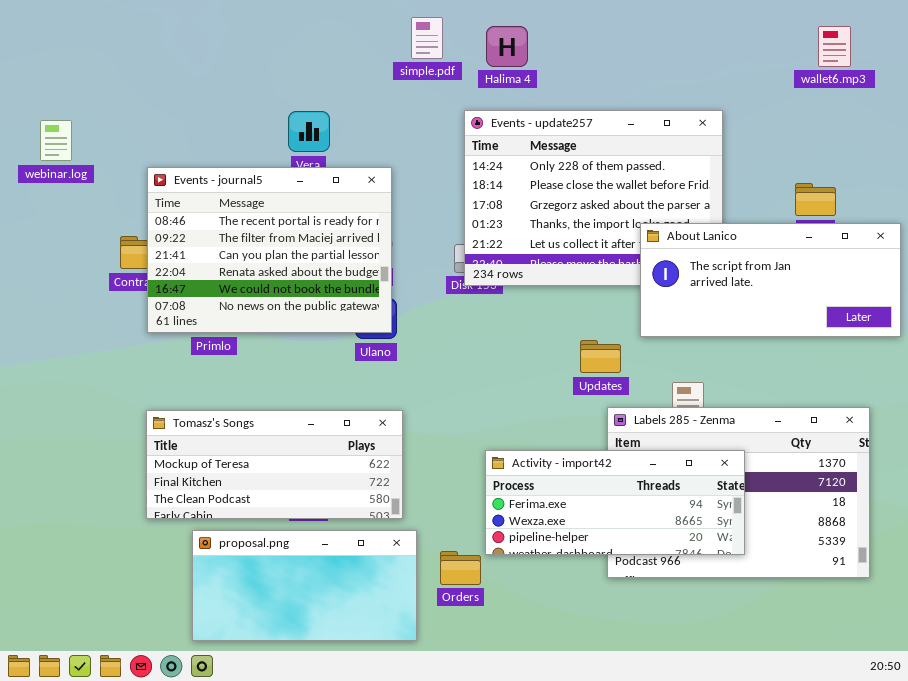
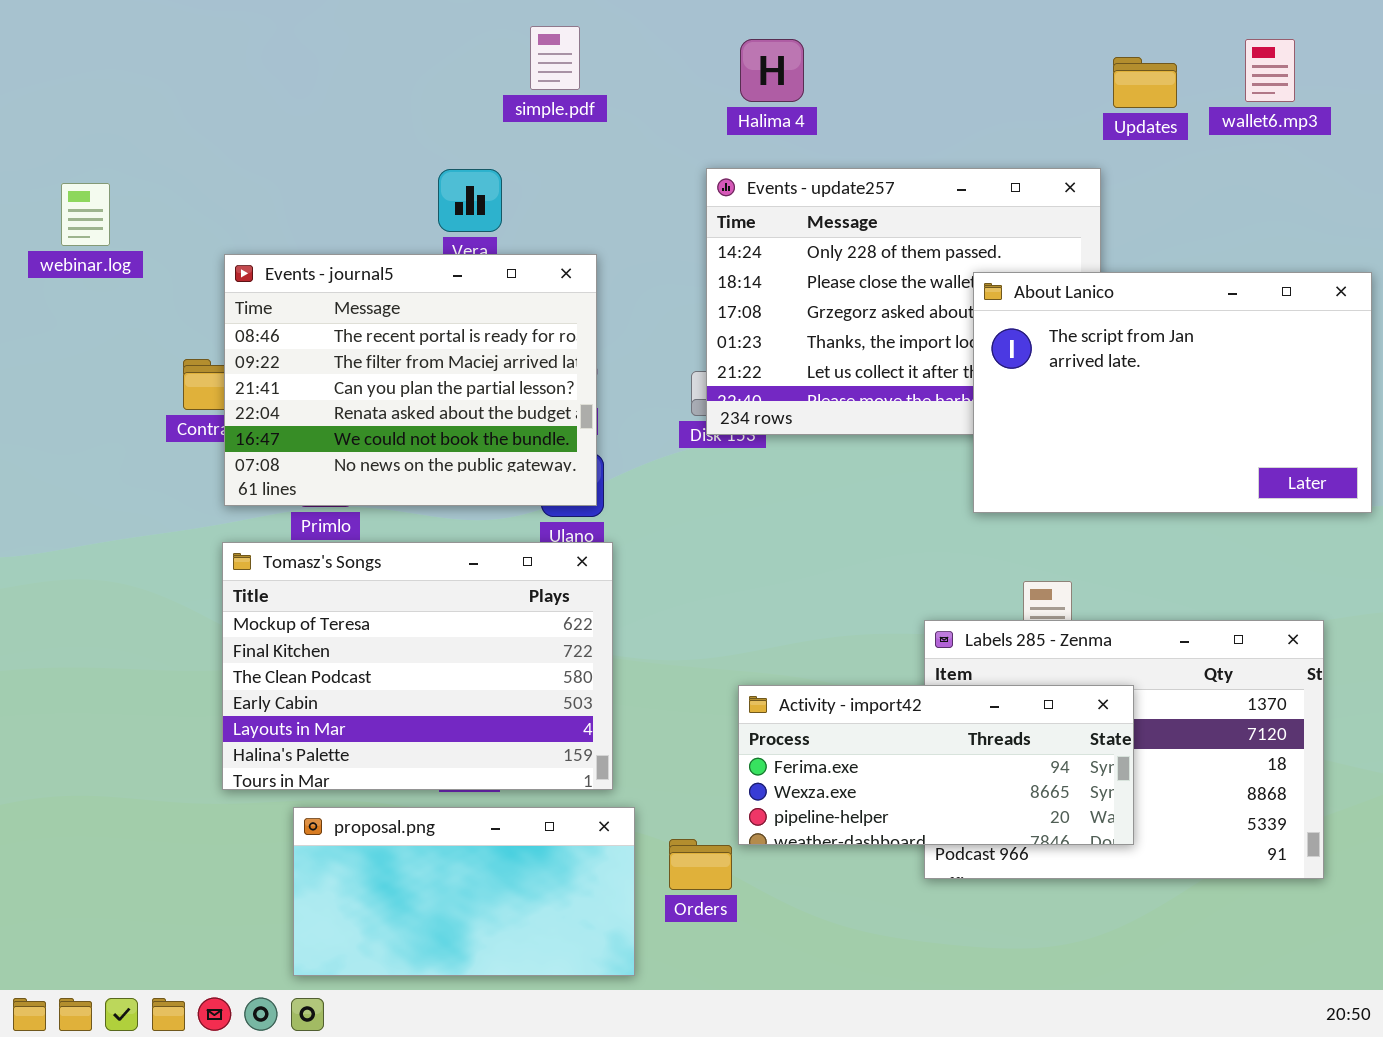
simple.pdf: [411,17,443,59] -> [530,26,580,90], moved
About Lanico: [640,223,901,337] -> [973,272,1372,513], resized
Updates: [580,340,621,373] -> [1113,57,1177,108], moved
Tomasz's Songs: [146,410,403,519] -> [222,542,613,790], resized

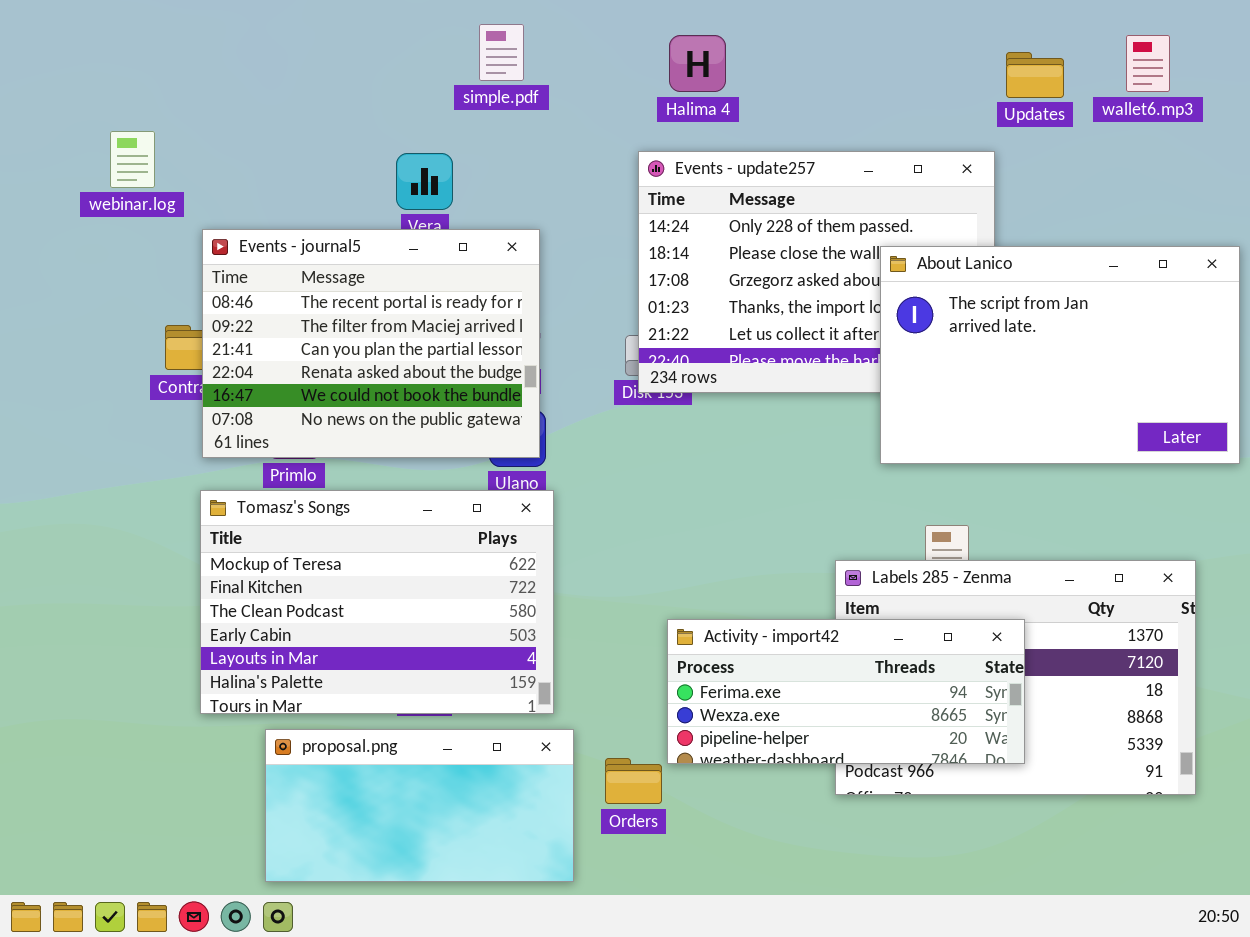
webinar.log: [61,183,110,246] -> [110,131,155,188], moved

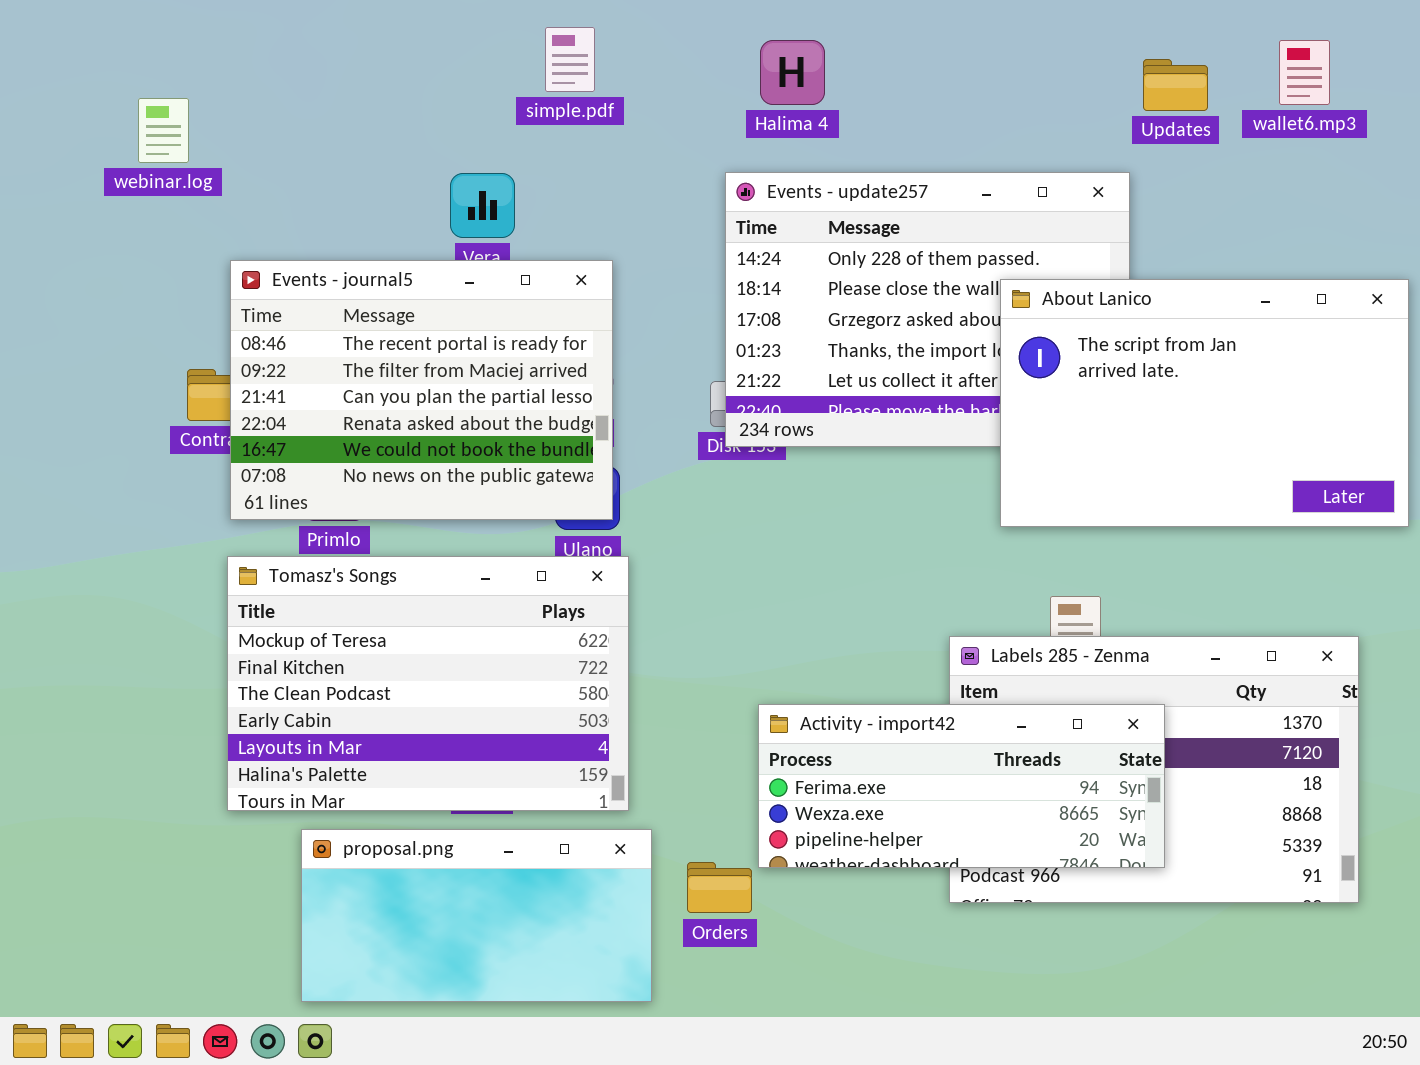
webinar.log: [110,131,155,188] -> [138,98,189,163], moved

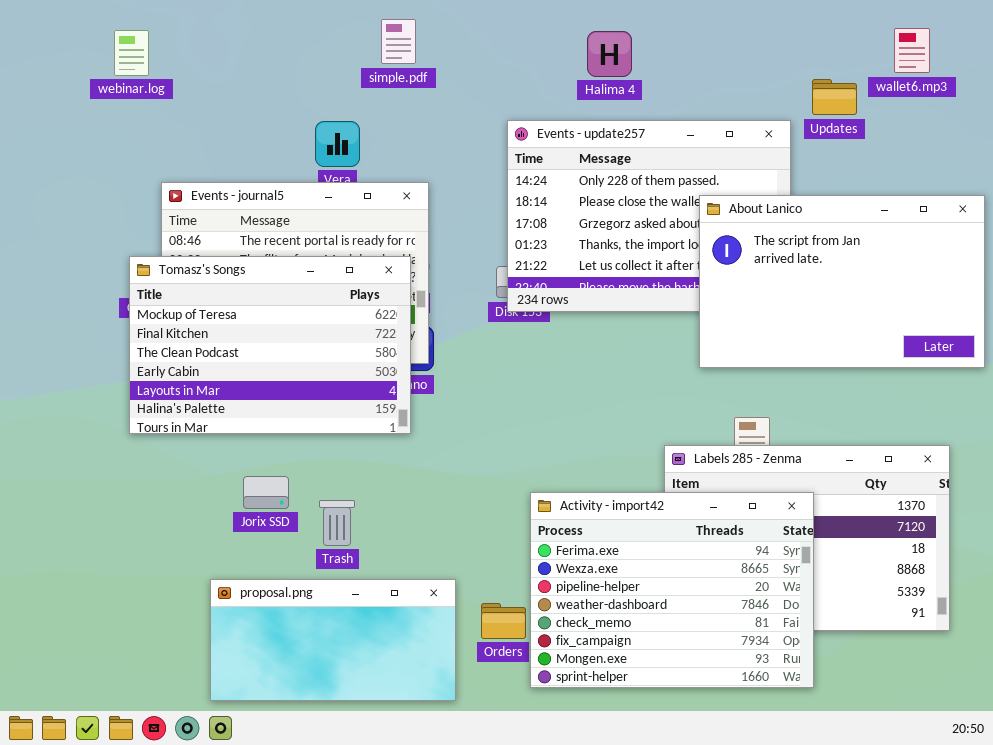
Halima 4: [760,40,825,105] -> [587,31,632,77], moved
Updates: [1143,59,1208,111] -> [812,79,857,115], moved
webinar.log: [138,98,189,163] -> [114,30,149,76], moved
Tomasz's Songs: [227,556,629,811] -> [129,256,411,434], moved
Activity - import42: [758,704,1165,868] -> [530,492,814,688], resized

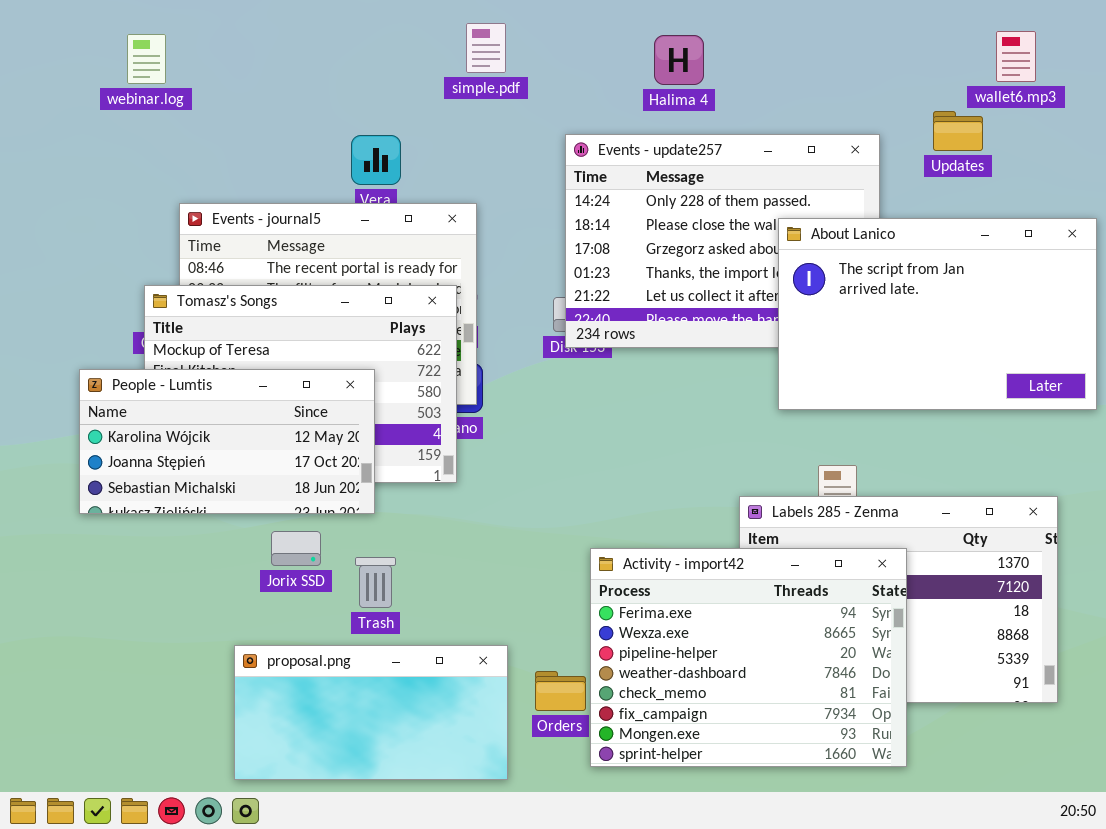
simple.pdf: [381,19,416,64] -> [466,23,506,73], moved
Updates: [812,79,857,115] -> [933,111,983,151], moved
People - Lumtis: none -> [79,369,375,514], opened

